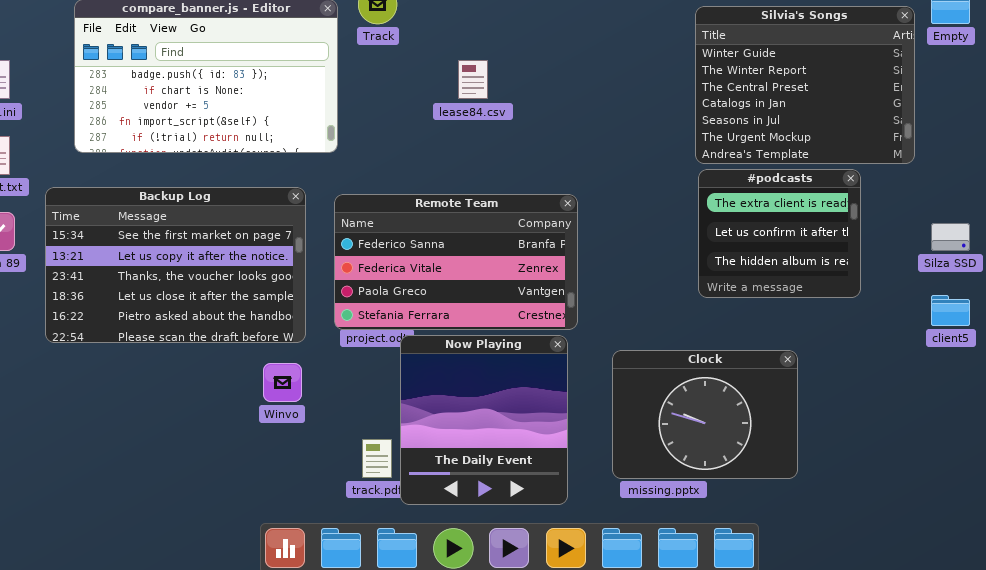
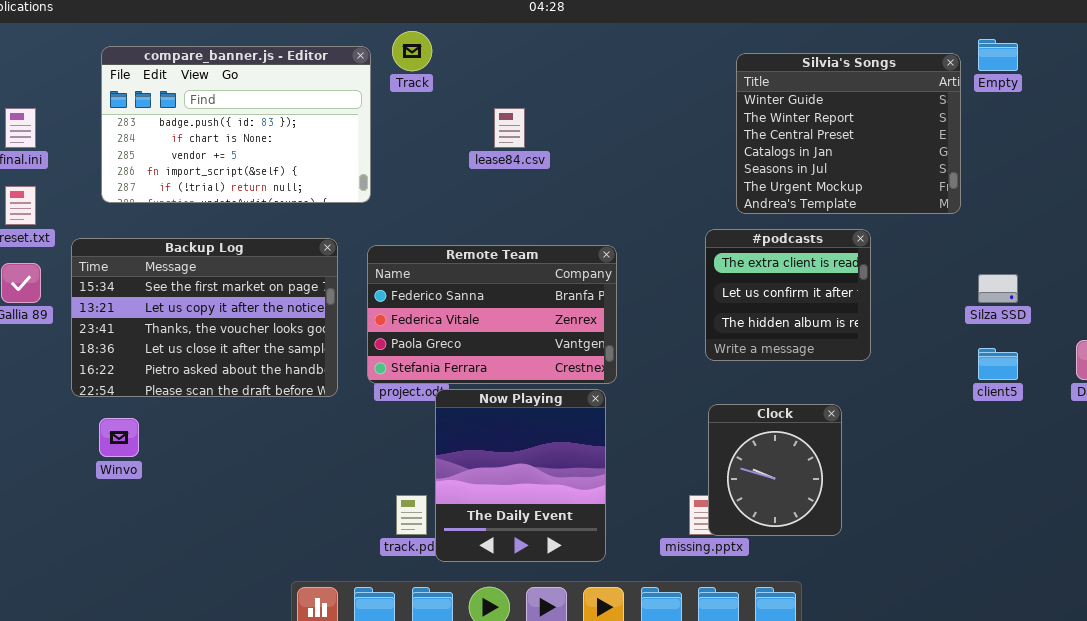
#podcasts: [698,169,861,298] -> [705,229,871,361], moved
Clock: [612,350,798,479] -> [708,404,842,536], resized
Winvo: [263,363,302,402] -> [99,418,139,457], moved

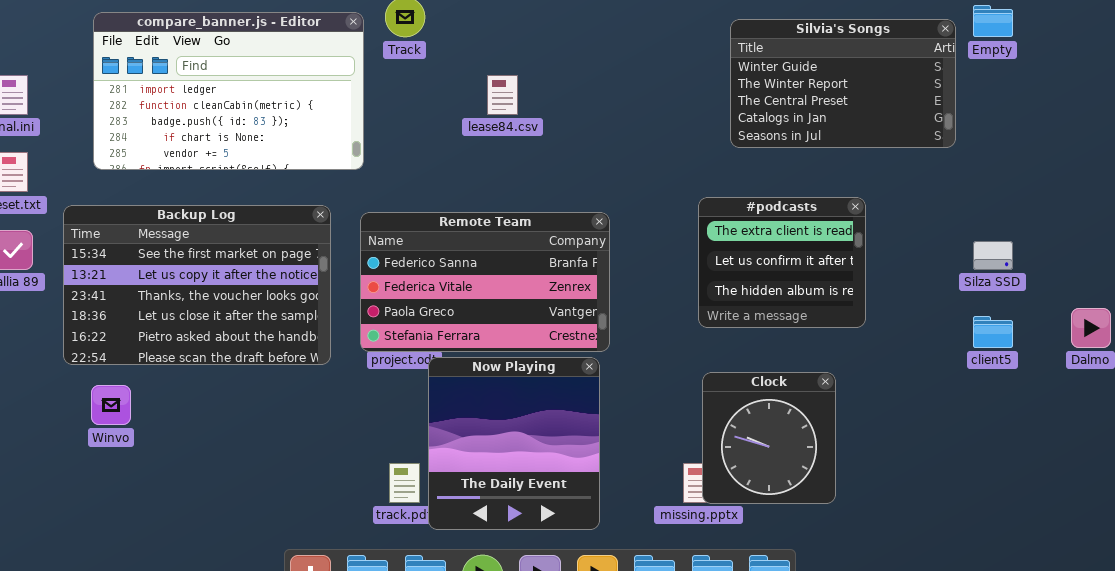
compare_banner.js - Editor: [101,46,371,203] -> [93,12,364,170], scrolled up 2 rows
Silvia's Songs: [736,53,961,214] -> [730,19,956,148], resized

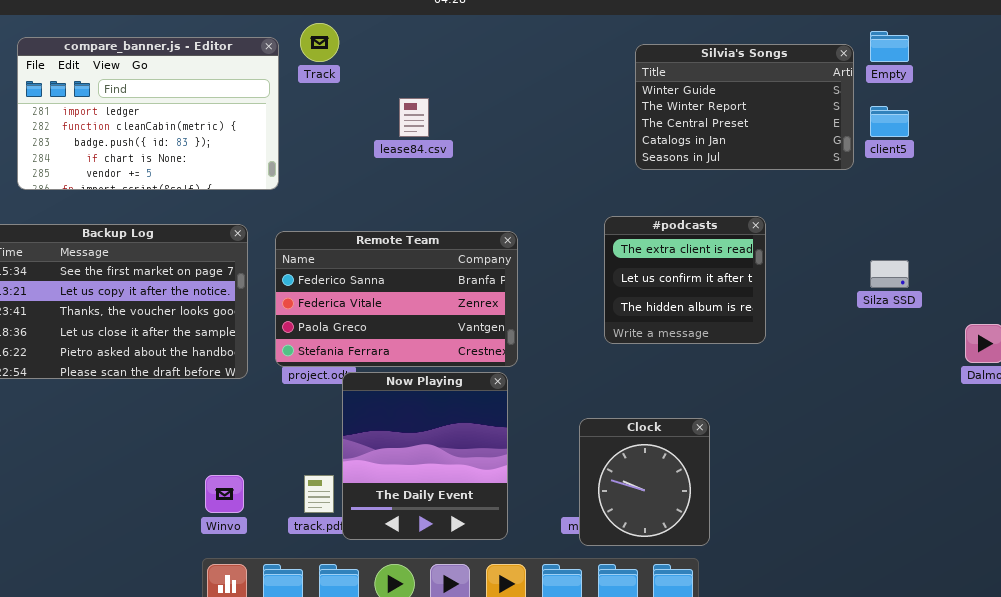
client5: [973,316,1013,348] -> [870,106,909,137], moved
Clock: [702,372,836,504] -> [579,418,710,546], moved
Winvo: [91,385,131,425] -> [205,475,244,513], moved

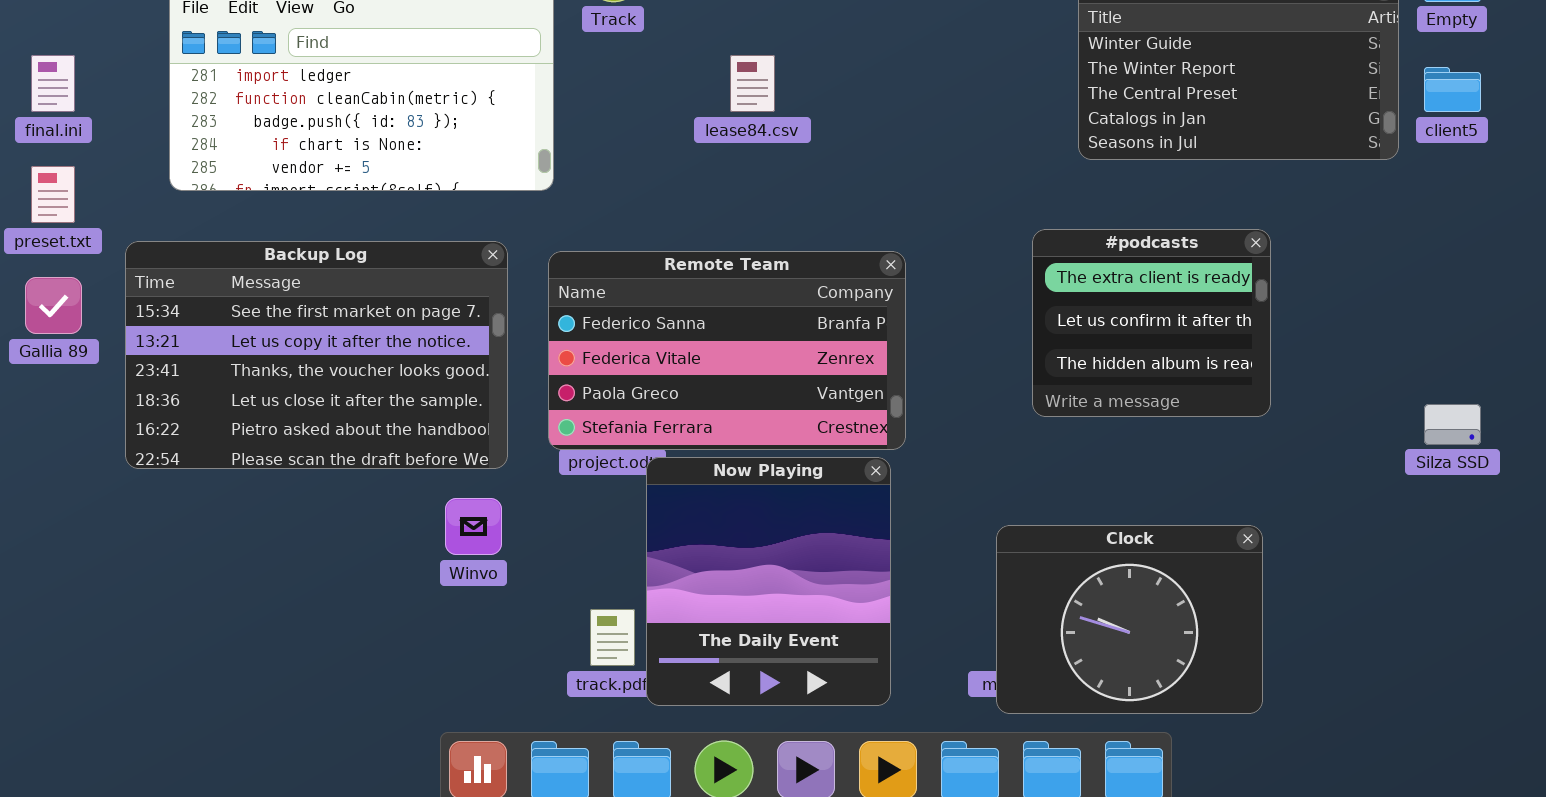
Silza SSD: [870,260,909,288] -> [1424,404,1481,445], moved
Clock: [579,418,710,546] -> [996,525,1263,714], resized
Winvo: [205,475,244,513] -> [445,498,502,555], moved

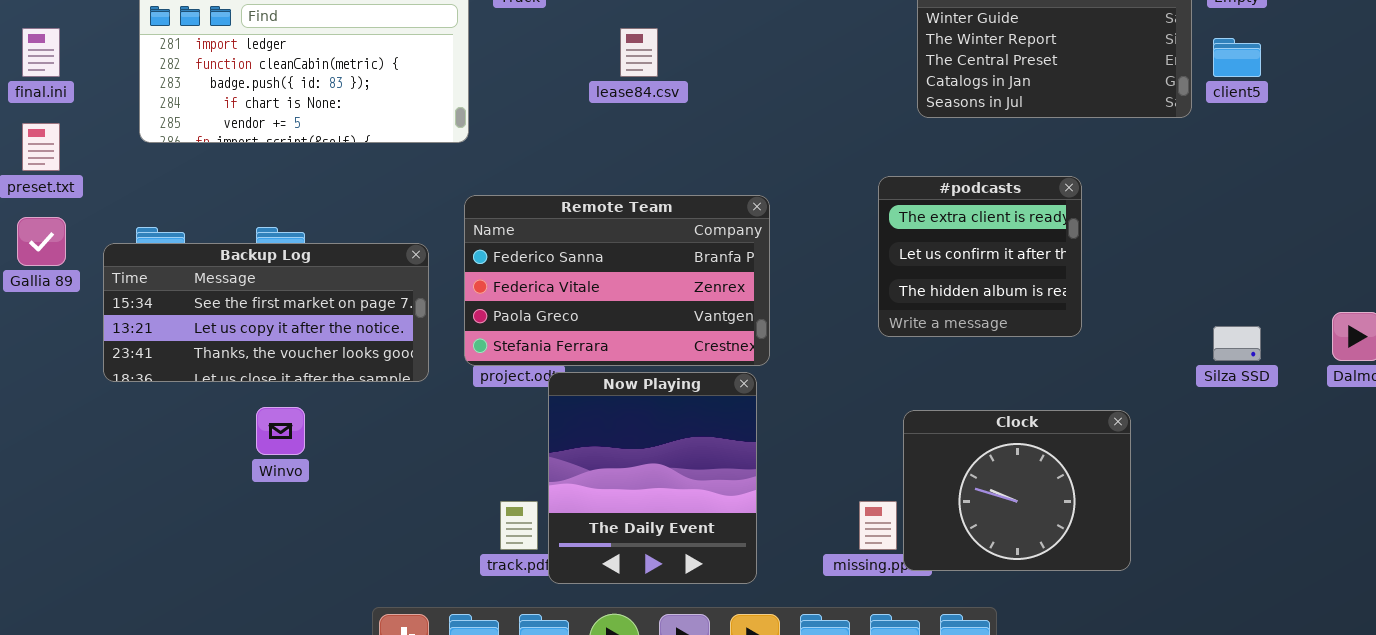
Backup Log: [125,241,508,469] -> [103,243,429,382], resized
Winvo: [445,498,502,555] -> [256,407,305,455], moved
Clock: [996,525,1263,714] -> [903,410,1131,571], moved

